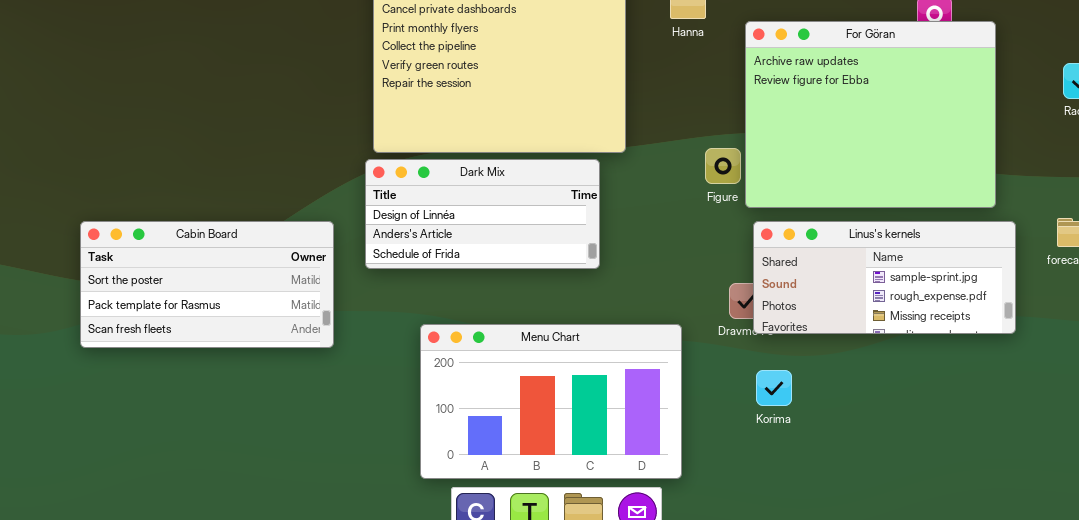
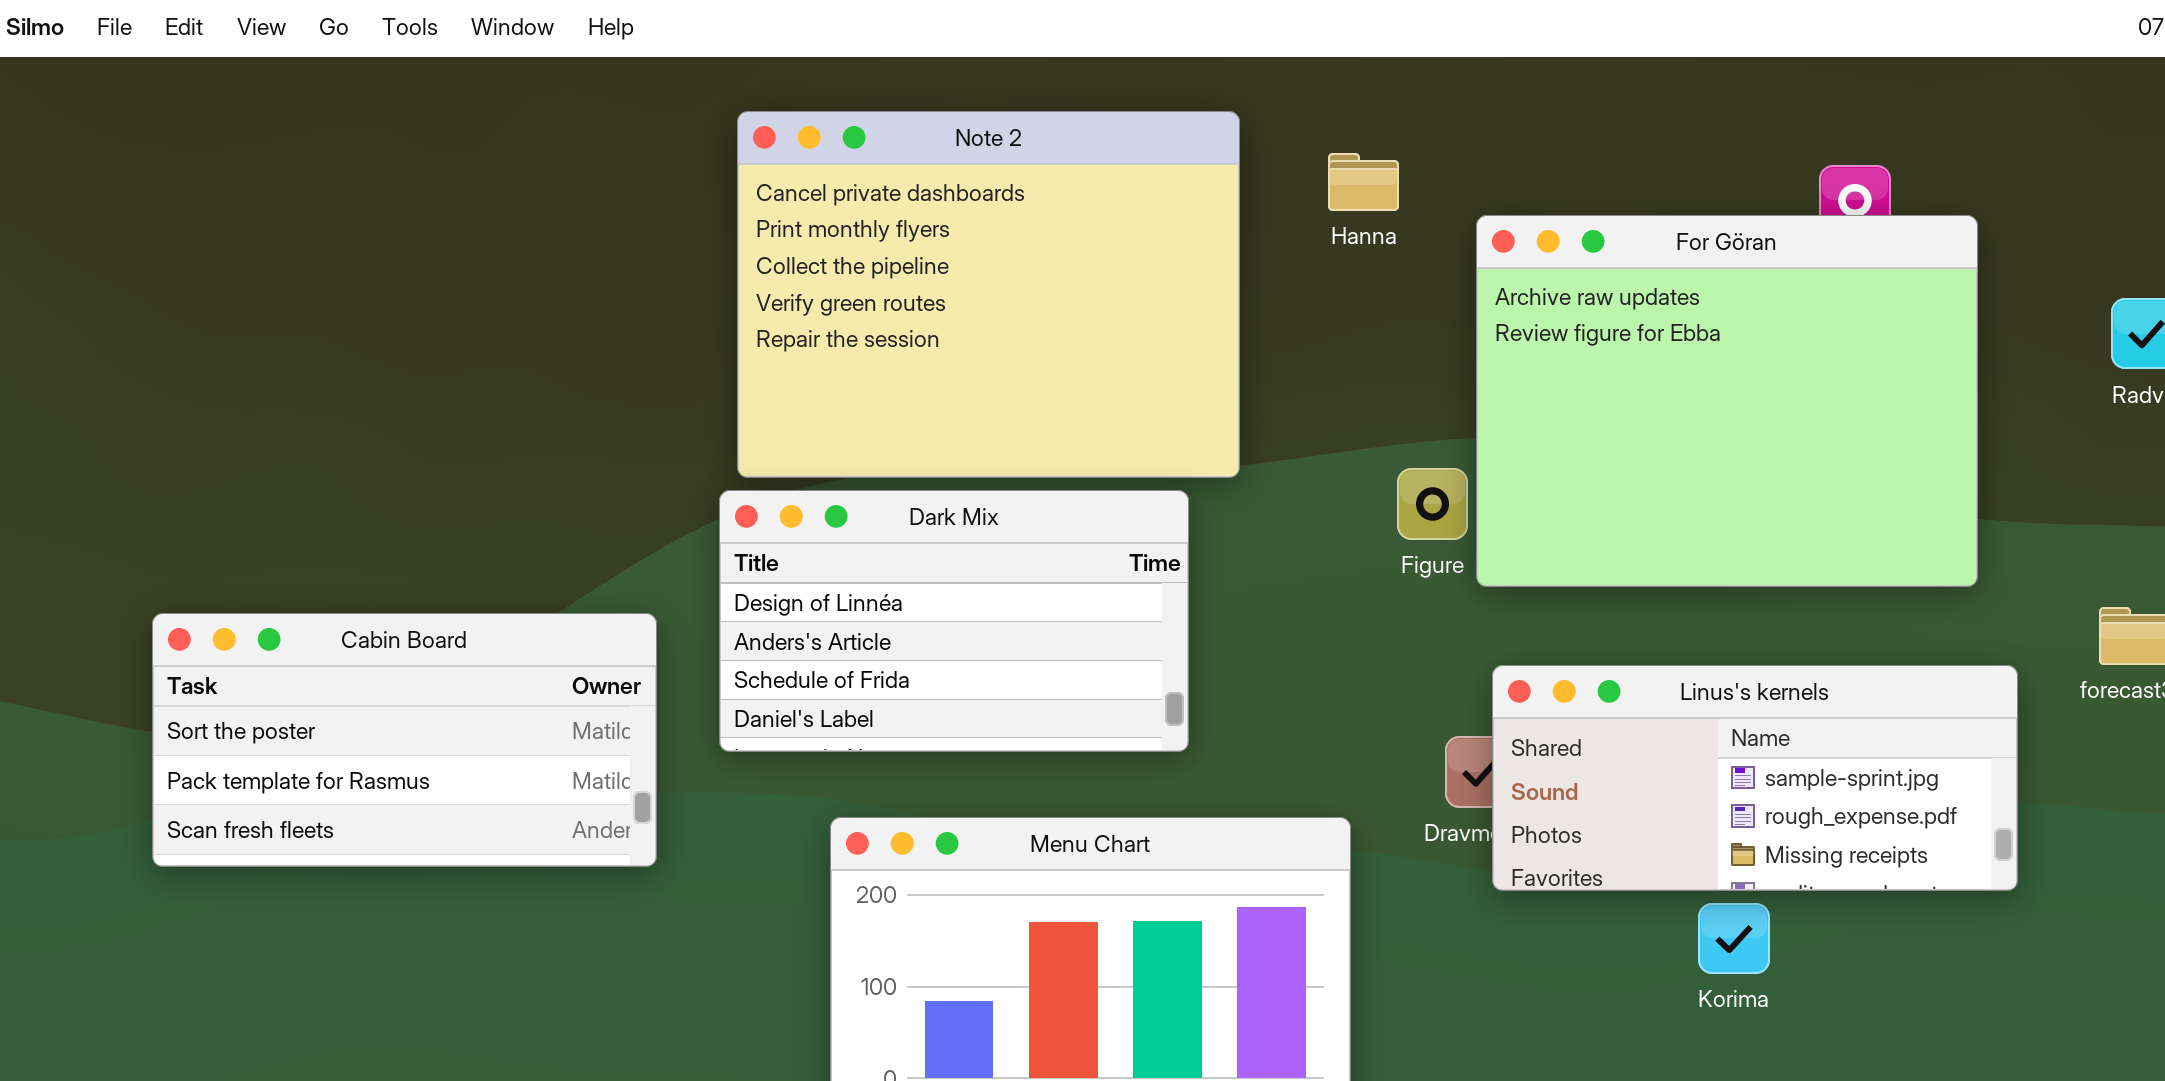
Dark Mix: [365,159,600,269] -> [719,490,1189,752], resized
Linus's kernels: [753,221,1016,334] -> [1492,665,2018,891], moved
Korima: [756,370,792,406] -> [1698,903,1770,974], moved

